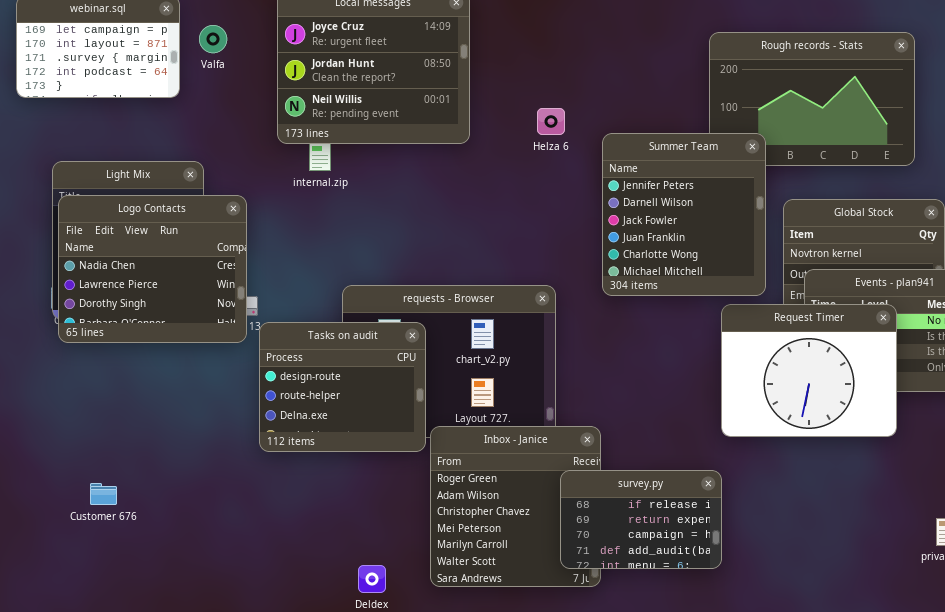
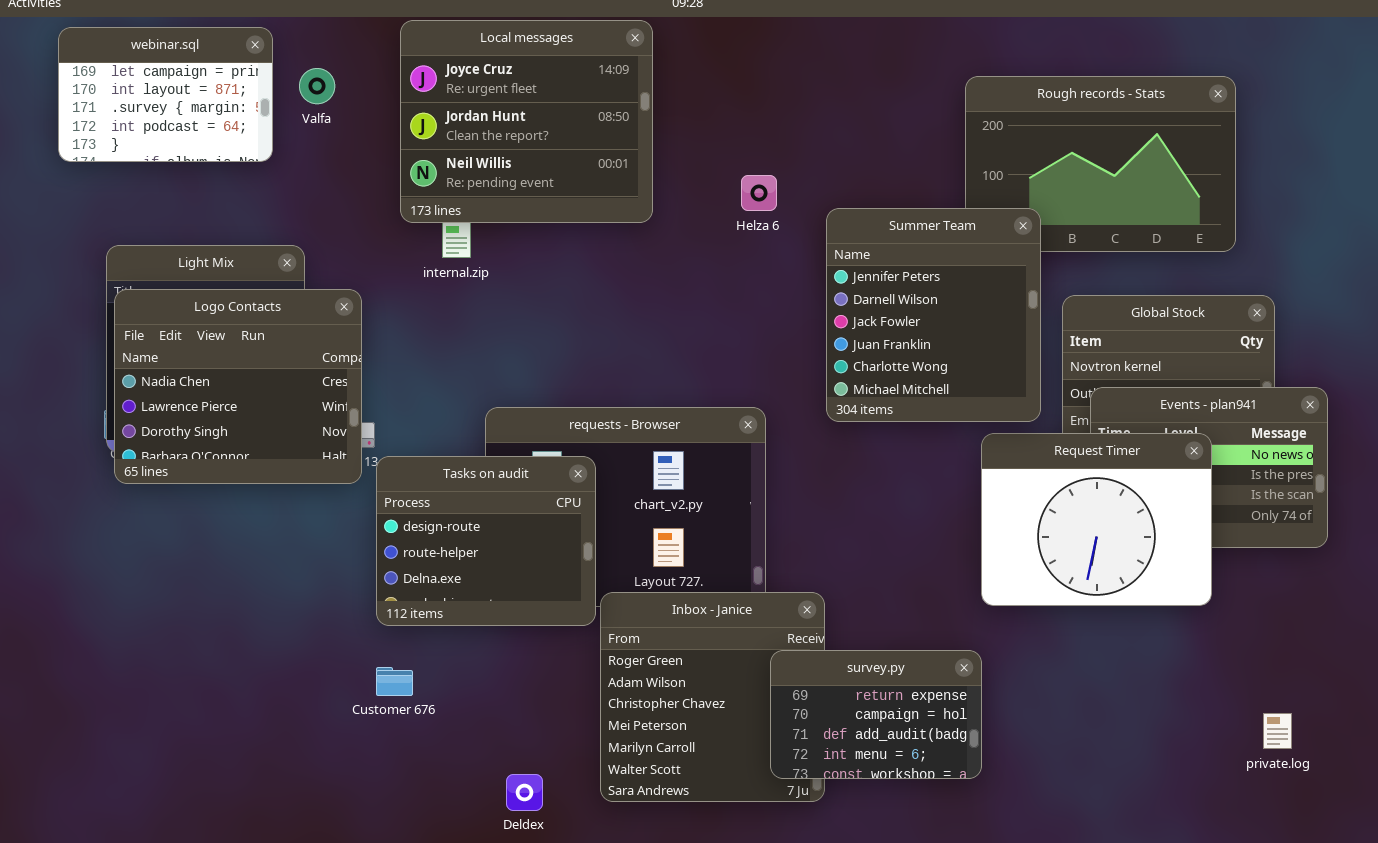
survey.py: [560,470,722,569] -> [770,650,982,779], scrolled down 1 row
Customer 676: [90,483,117,505] -> [376,667,413,696], moved

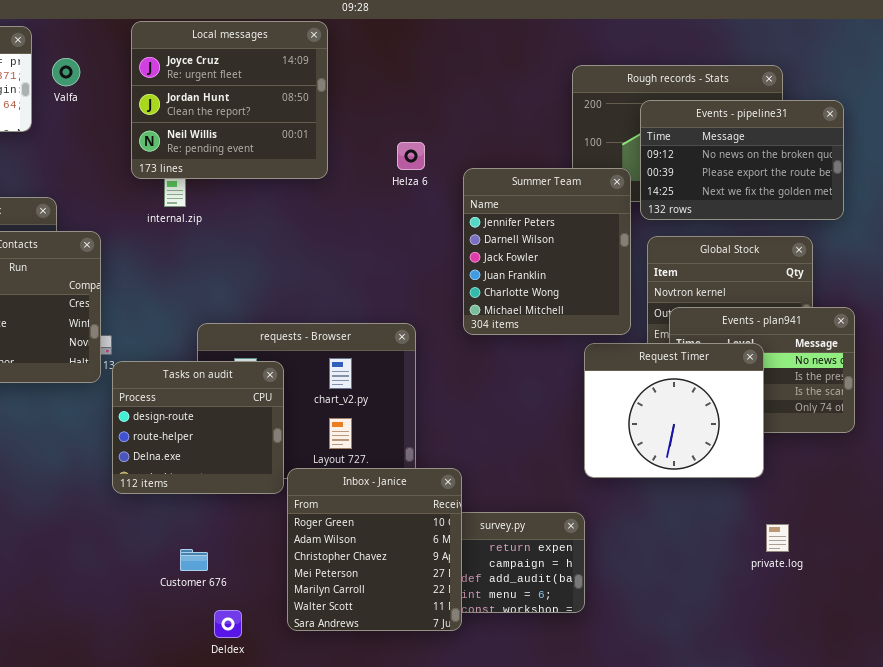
Events - pipeline31: none -> [640,100,844,220], opened
Inbox - Janice: [600,592,825,802] -> [287,468,462,631], raised
Customer 676: [376,667,413,696] -> [180,549,208,571], moved
private.log: [1263,713,1292,749] -> [766,524,789,552], moved

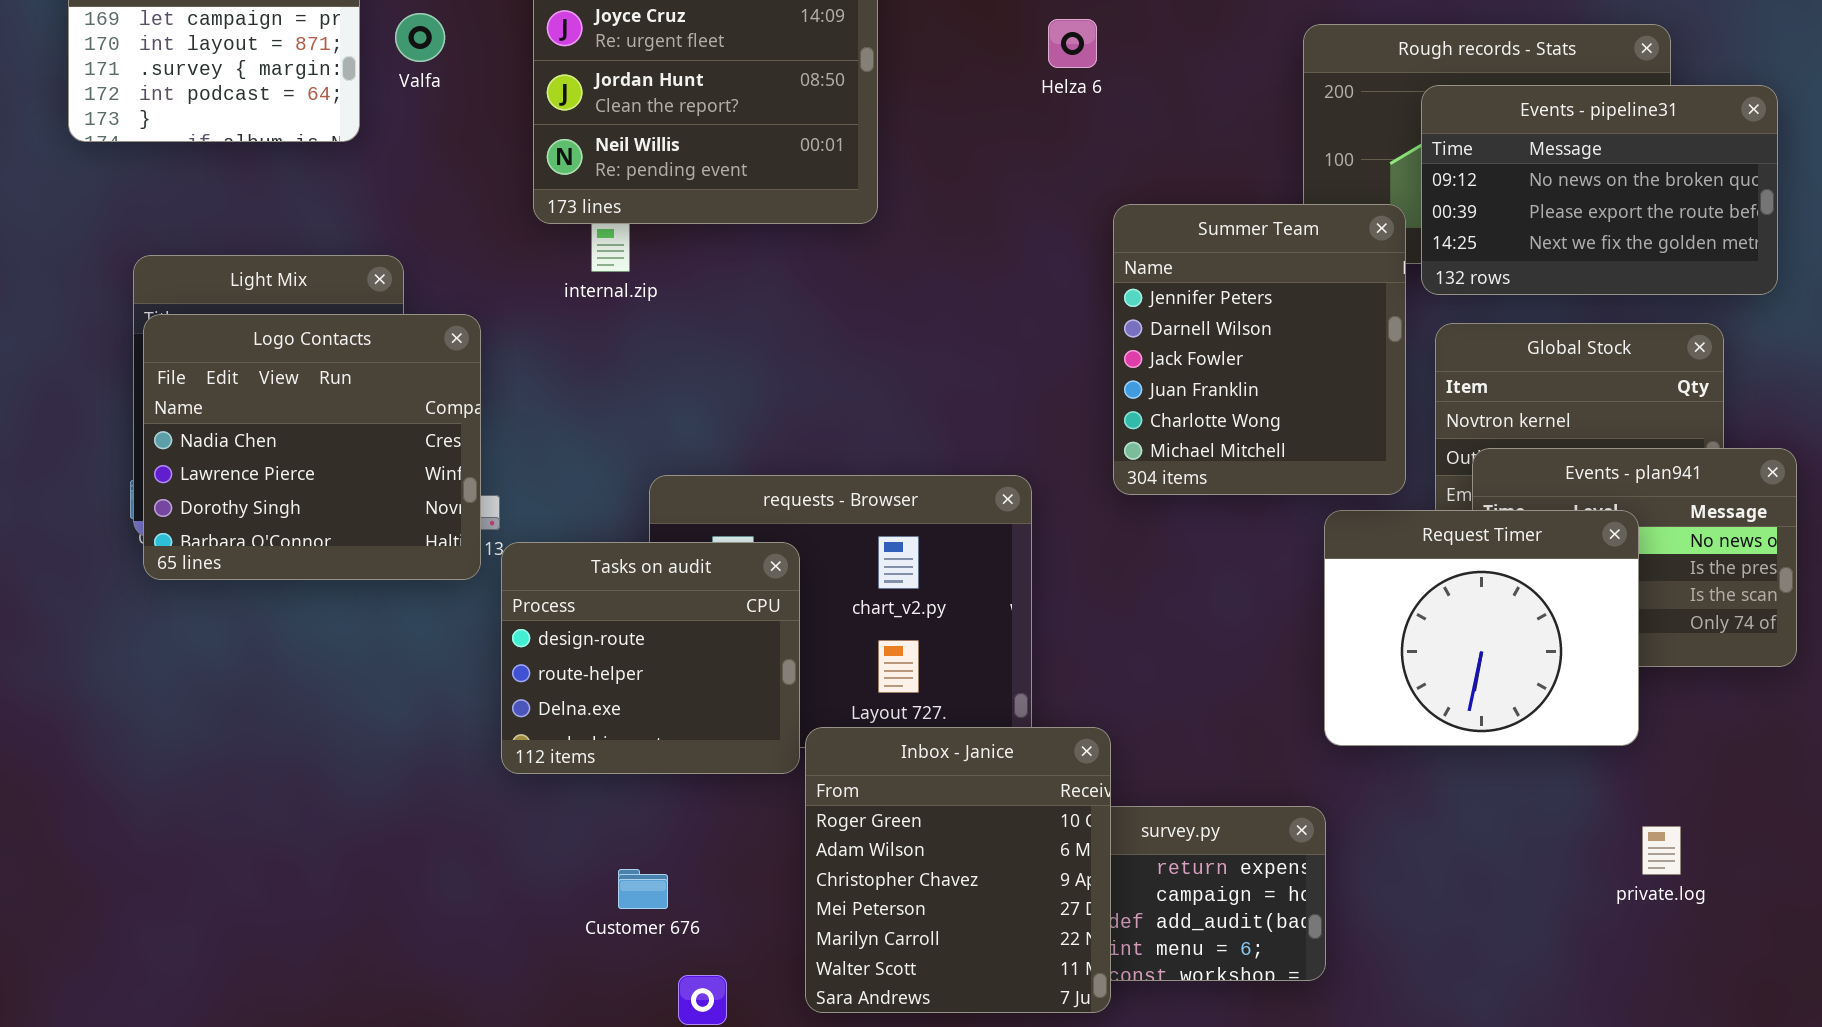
Helza 6: [397,142,425,170] -> [1048,19,1097,68], moved

